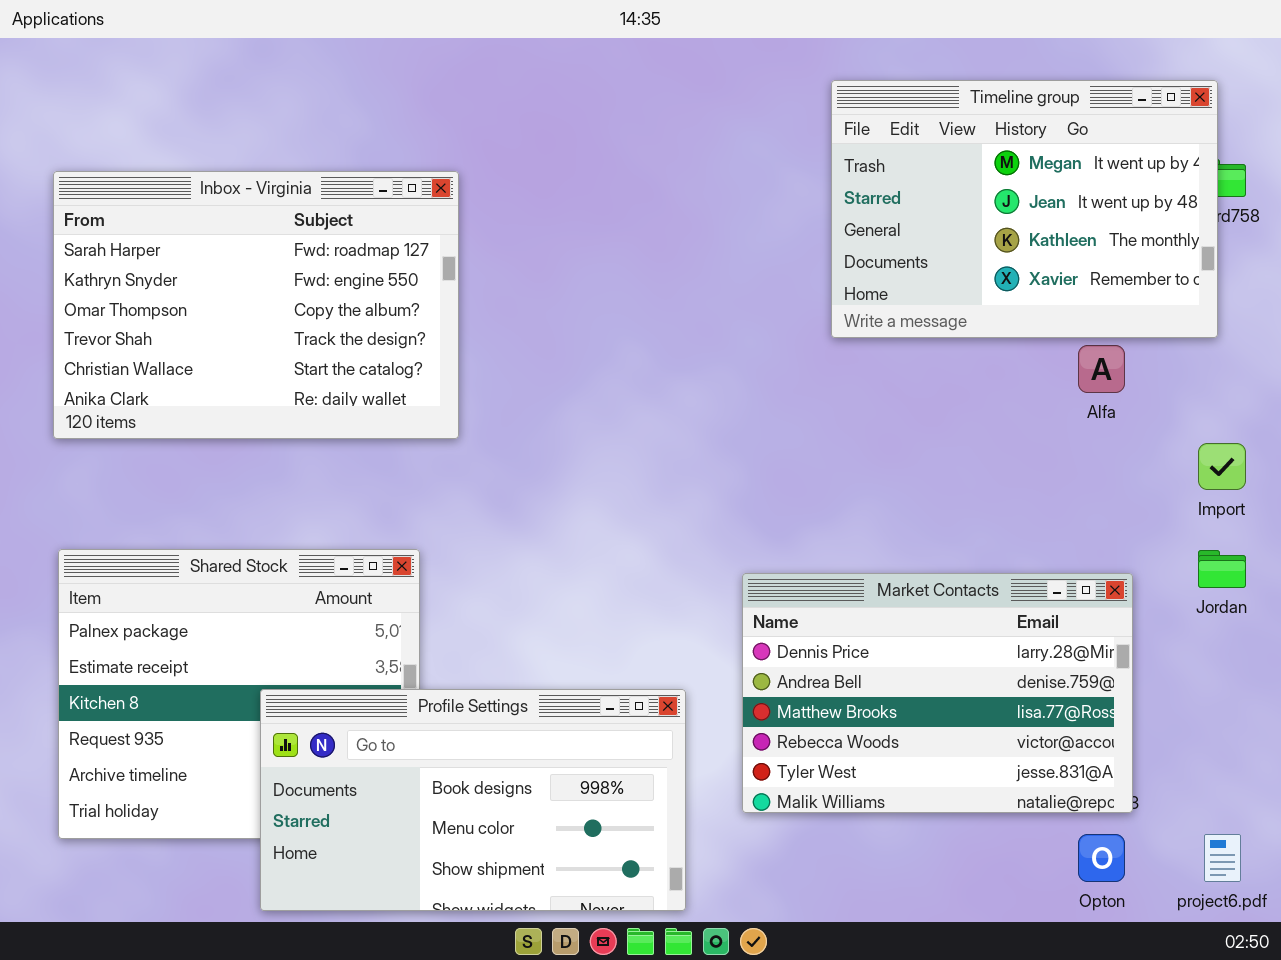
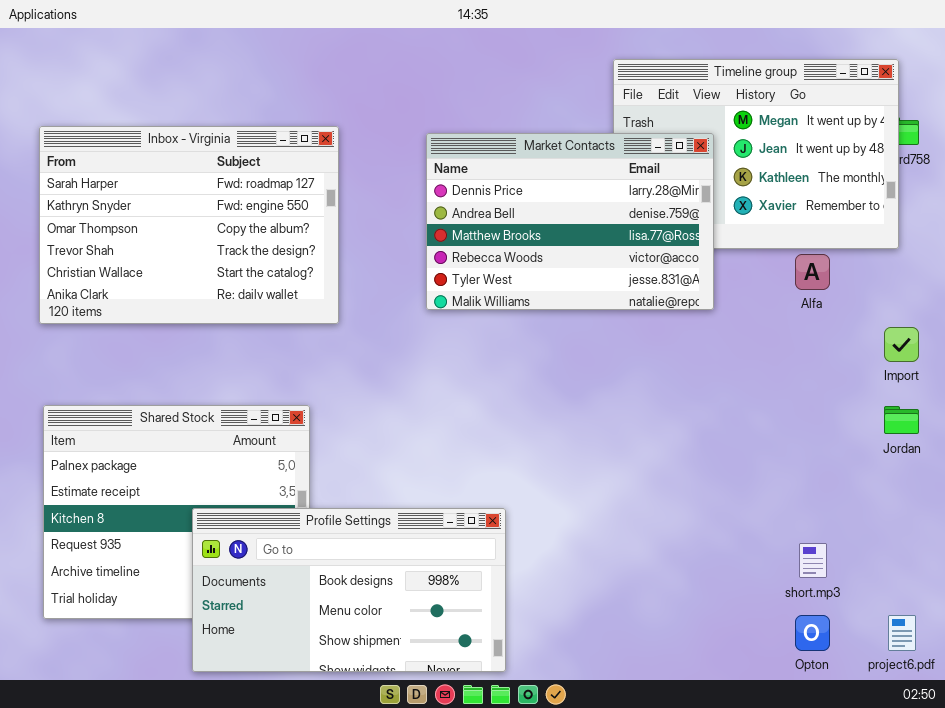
Market Contacts: [742,573,1133,813] -> [426,133,714,310], moved

